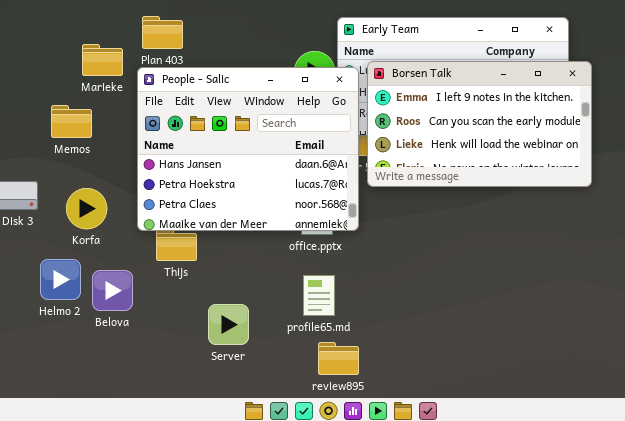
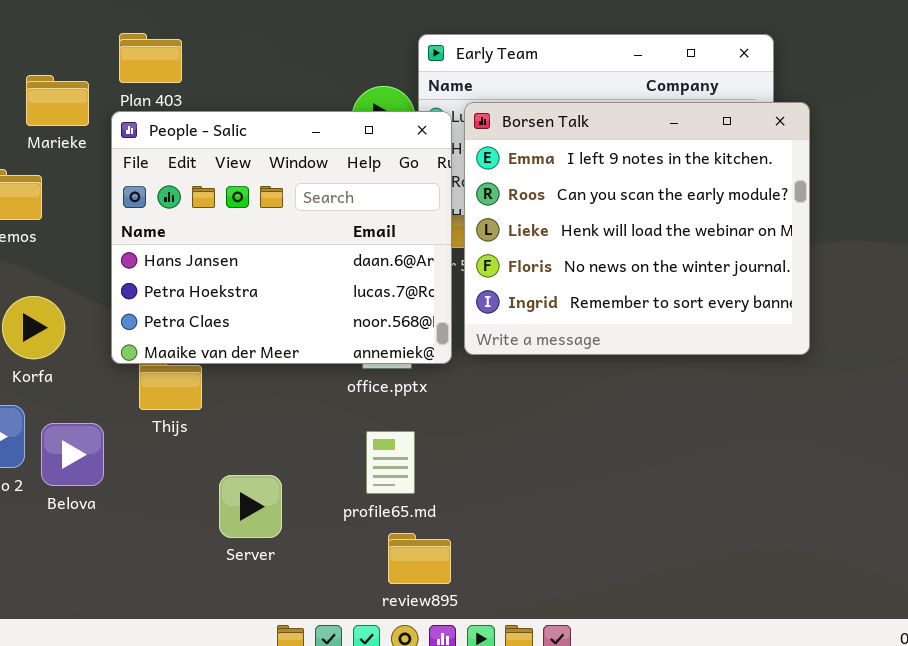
Borsen Talk: [367,61,592,187] -> [464,102,810,355], resized

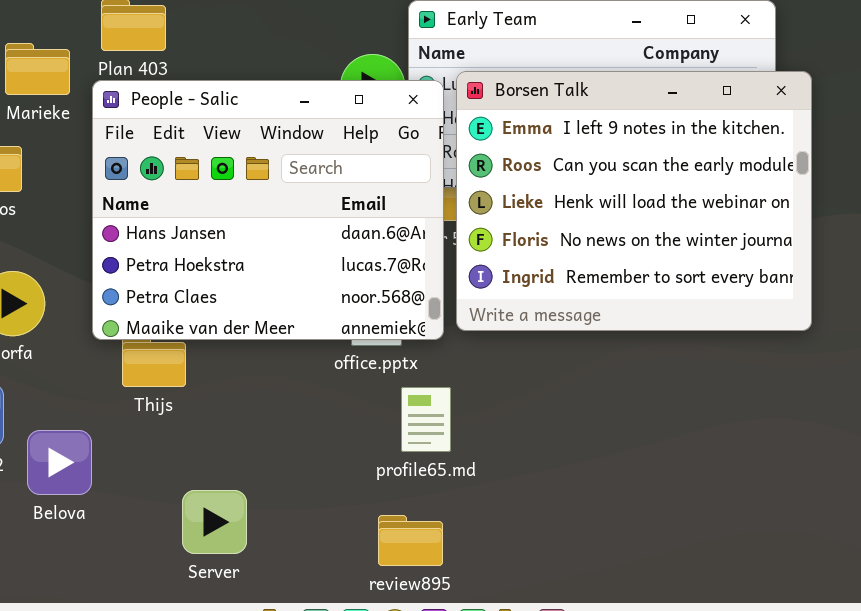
Belova: [41,423,104,486] -> [27,430,92,495], moved
profile65.md: [366,431,415,494] -> [401,387,451,452], moved
Server: [219,475,282,538] -> [182,490,247,554], moved

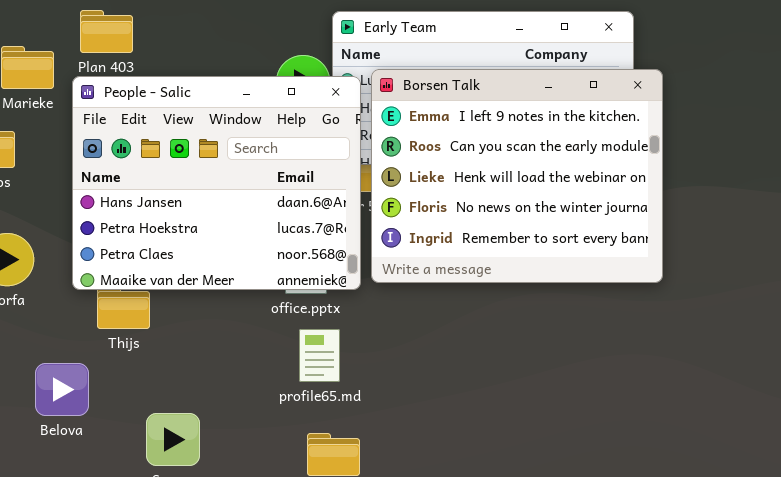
profile65.md: [401,387,451,452] -> [299,329,340,382], moved
Belova: [27,430,92,495] -> [35,363,89,416], moved

